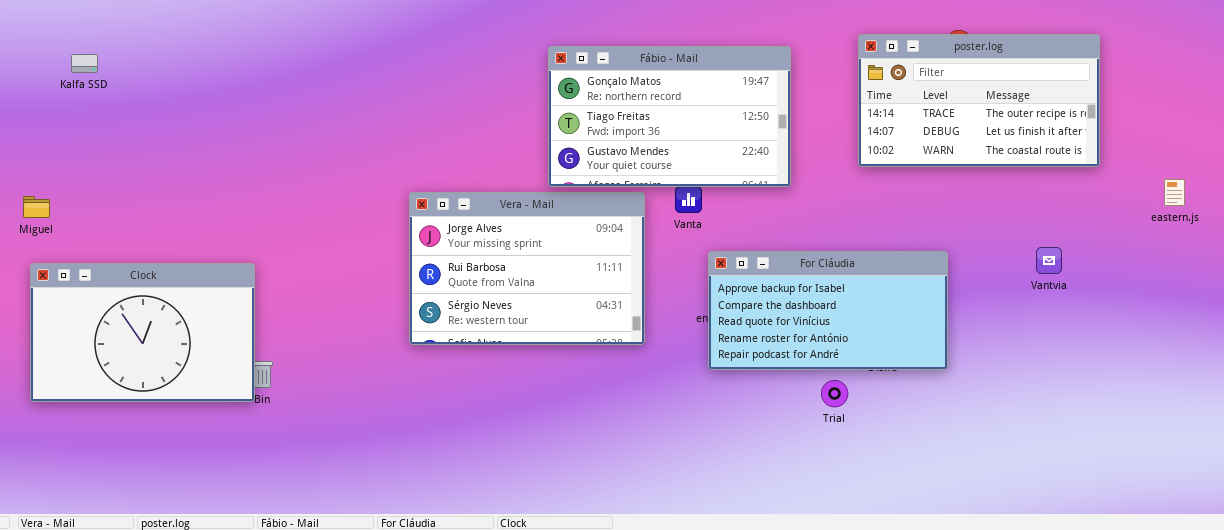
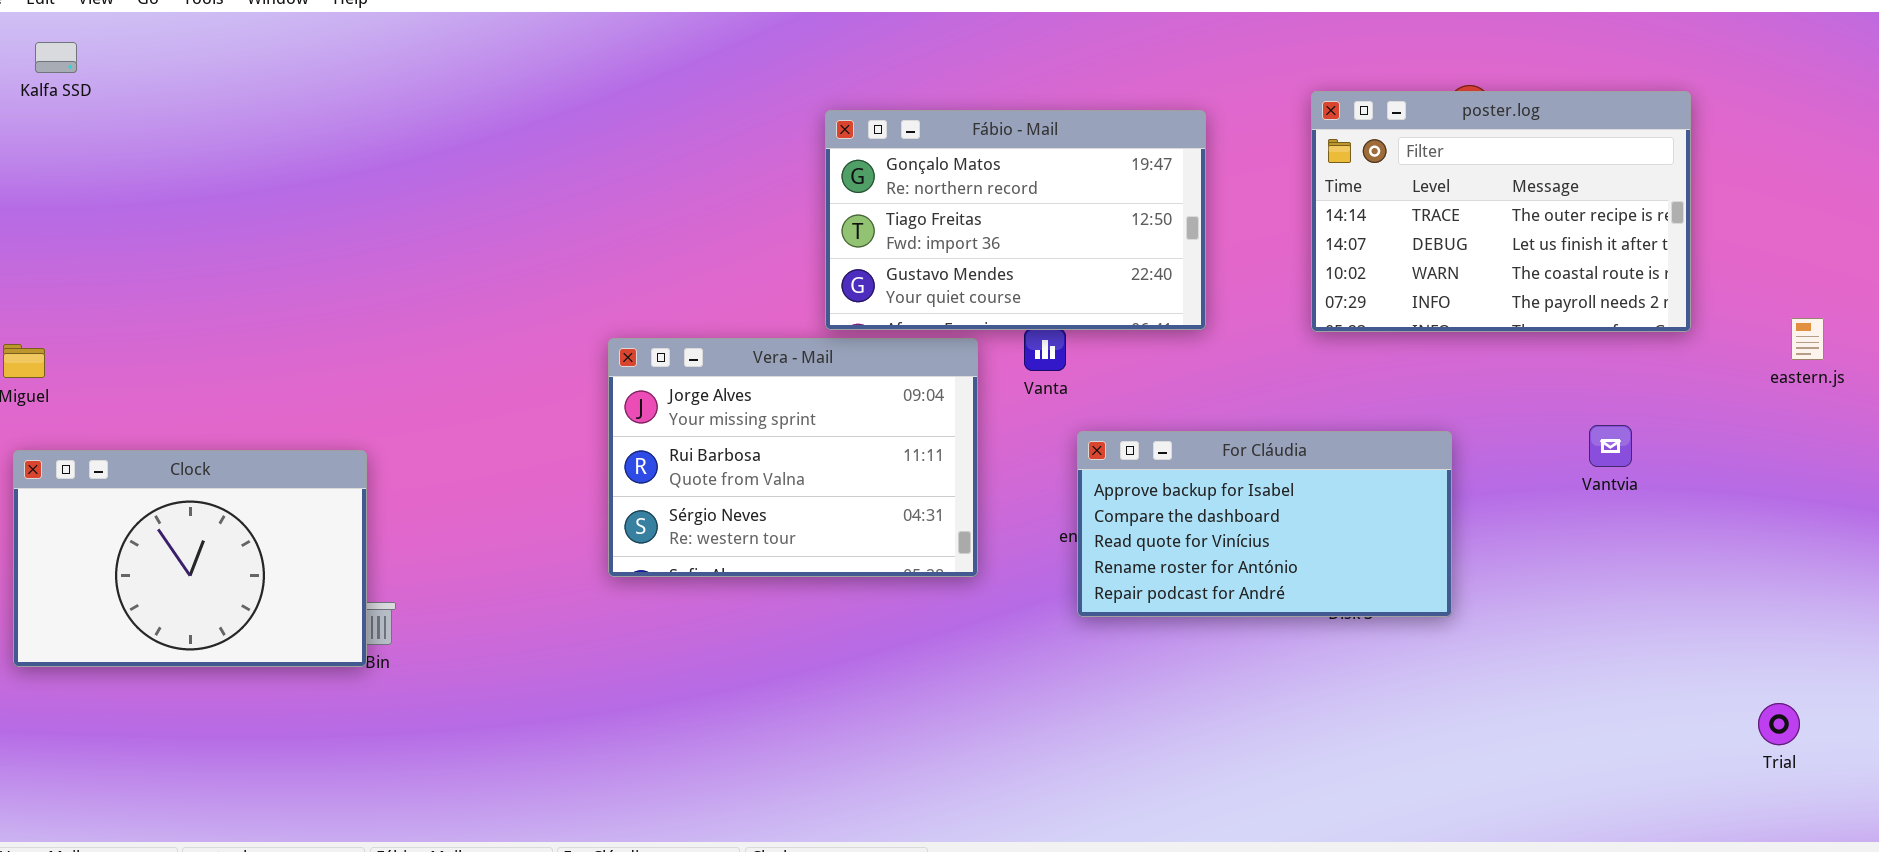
poster.log: [858,34,1100,167] -> [1311,91,1691,332], resized
Kalfa SSD: [71,54,98,73] -> [35,42,77,73], moved
Trial: [821,380,848,407] -> [1758,703,1800,745], moved

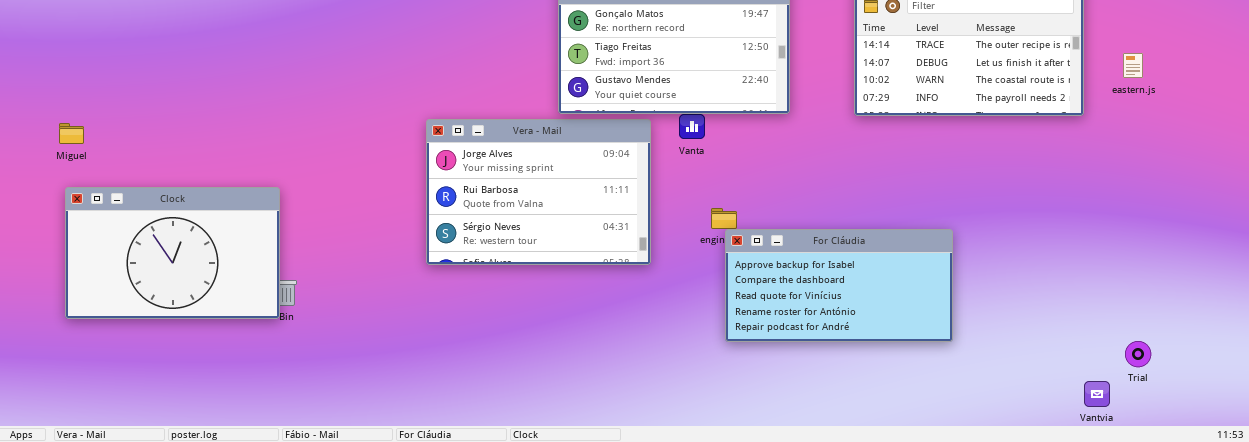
eastern.js: [1791,318,1824,360] -> [1123,53,1143,78], moved
Vantvia: [1589,425,1632,467] -> [1084,381,1110,407], moved
For Cláudia: [1077,431,1452,617] -> [725,229,953,342], moved

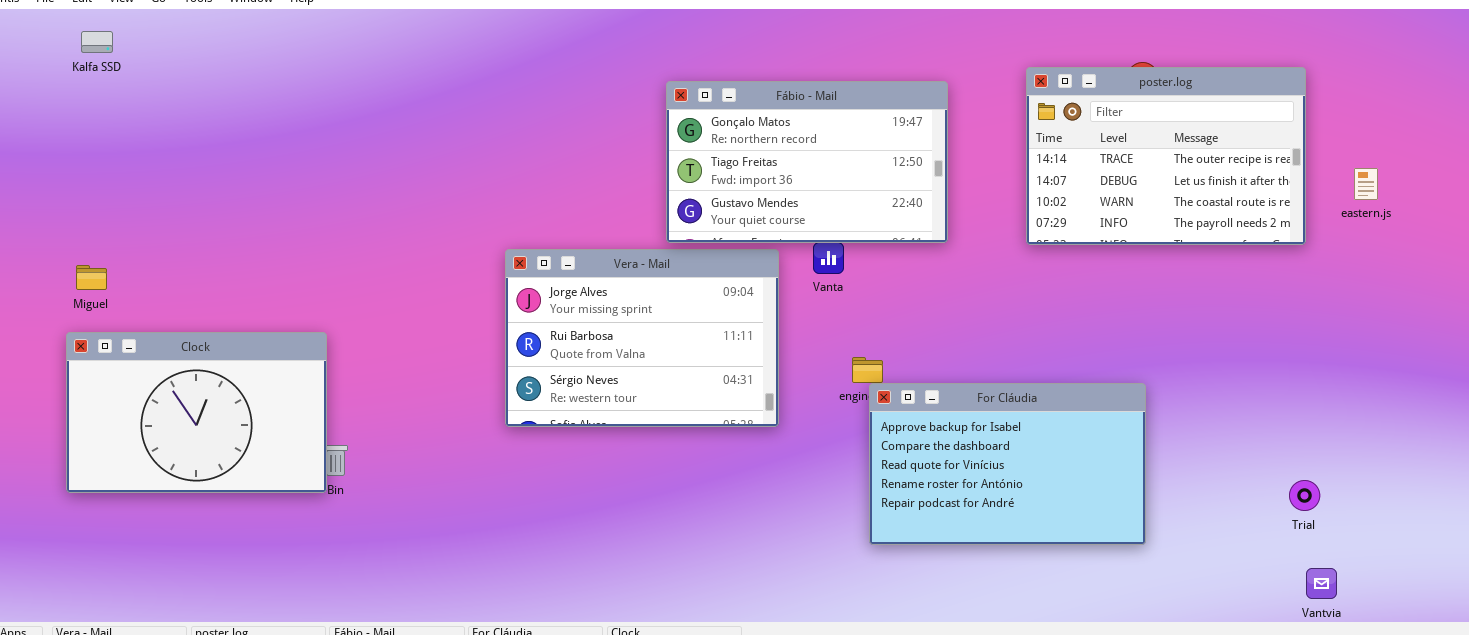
Miguel: [59,123,84,144] -> [76,265,107,290], moved
For Cláudia: [725,229,953,342] -> [869,383,1146,545], resized
Trial: [1125,341,1151,367] -> [1289,480,1320,511], moved

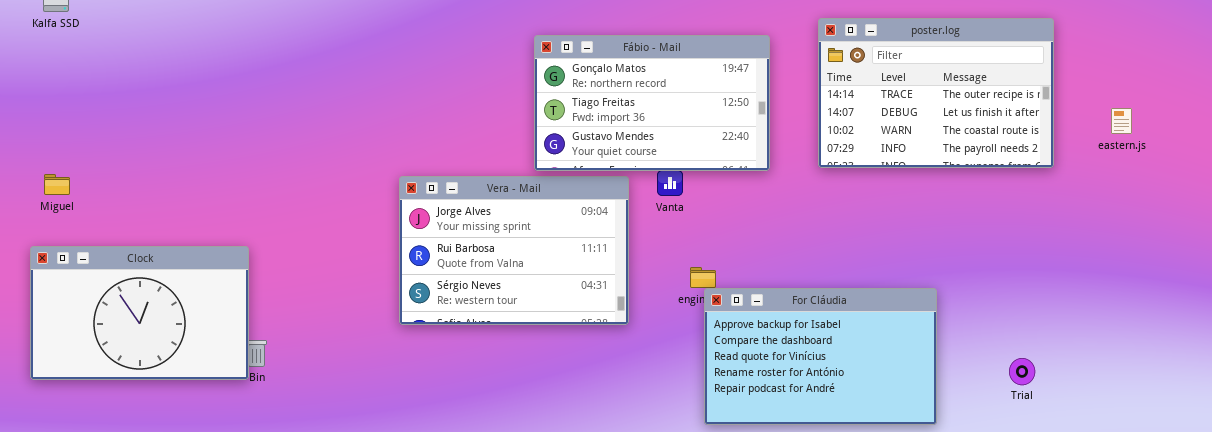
poster.log: [1026,67,1306,245] -> [818,18,1054,168], moved
Miguel: [76,265,107,290] -> [44,174,70,195], moved
Trial: [1289,480,1320,511] -> [1009,358,1035,385], moved

